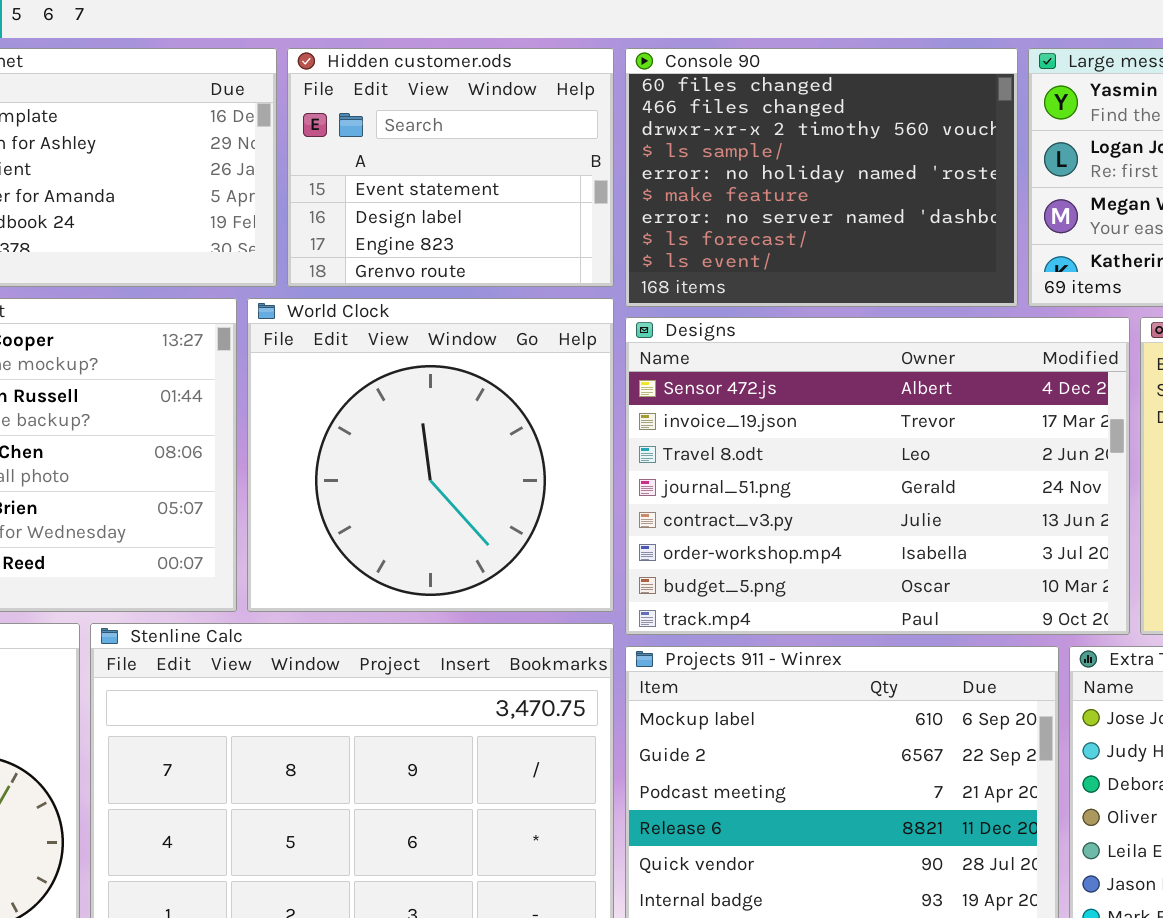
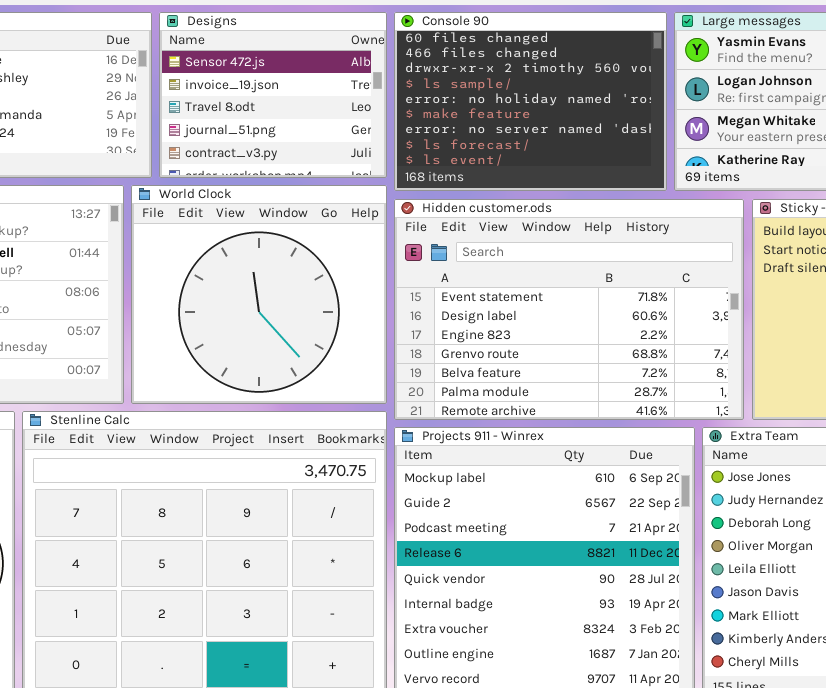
Hidden customer.ods: [287,48,614,287] -> [394,199,744,420], moved, resized
Designs: [625,317,1130,635] -> [159,12,387,178], moved, resized

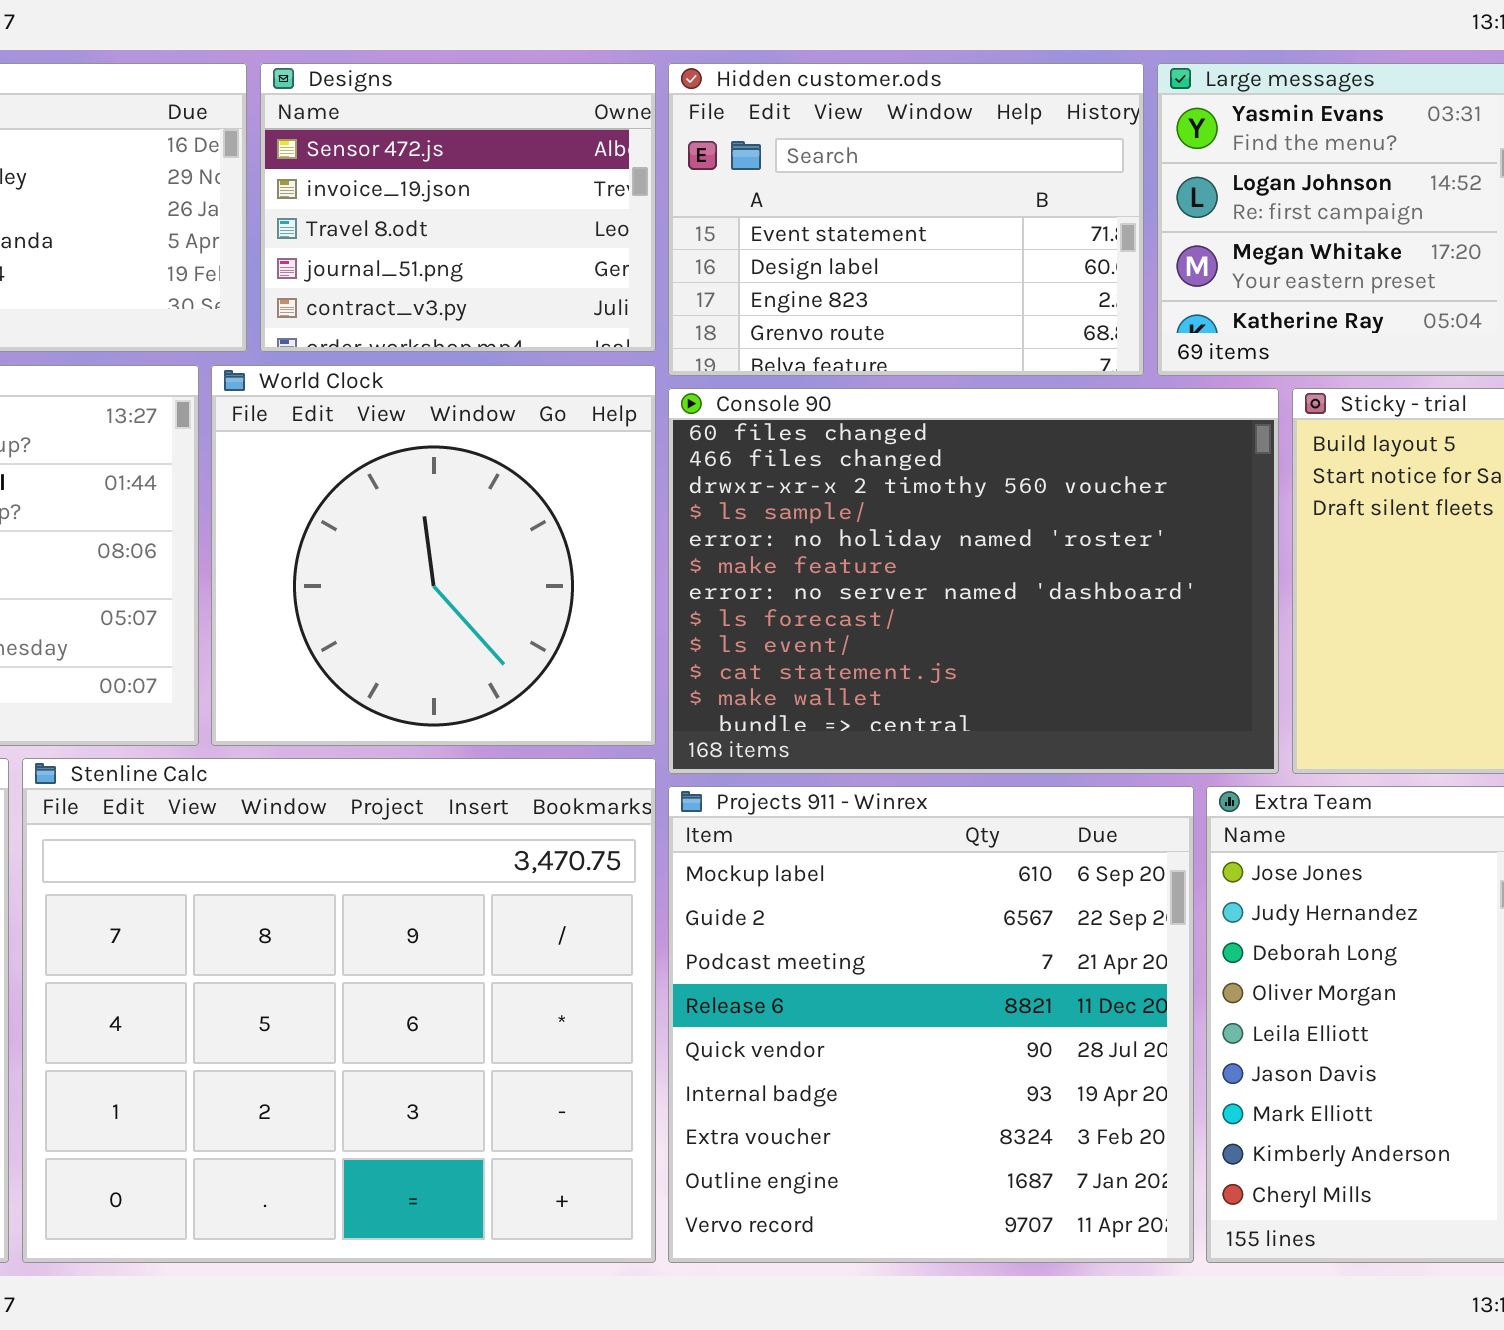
Console 90: [394,12,667,191] -> [668,388,1279,774], moved, resized
Hidden customer.ods: [394,199,744,420] -> [668,63,1144,376], moved, resized

